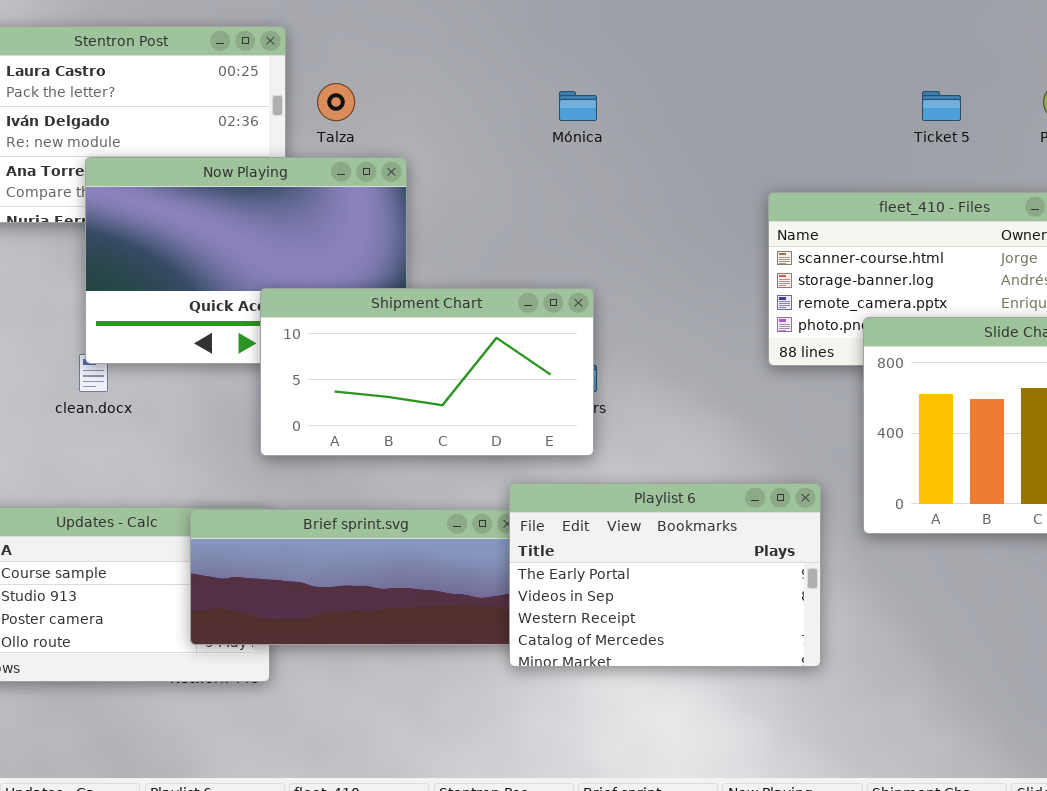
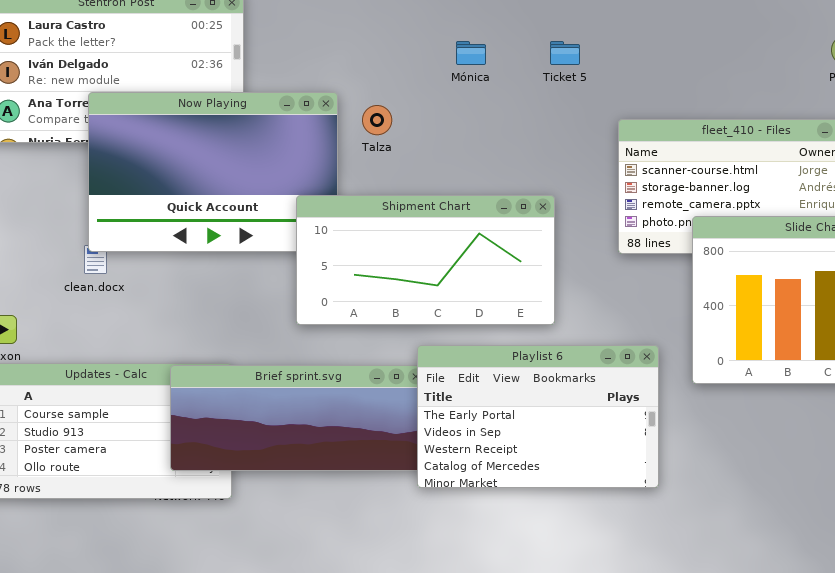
Talza: [317,83,355,121] -> [362,105,392,135], moved
Ticket 5: [922,91,961,121] -> [550,41,580,65], moved
Shipment Chart: [260,288,594,456] -> [296,195,555,325], moved

